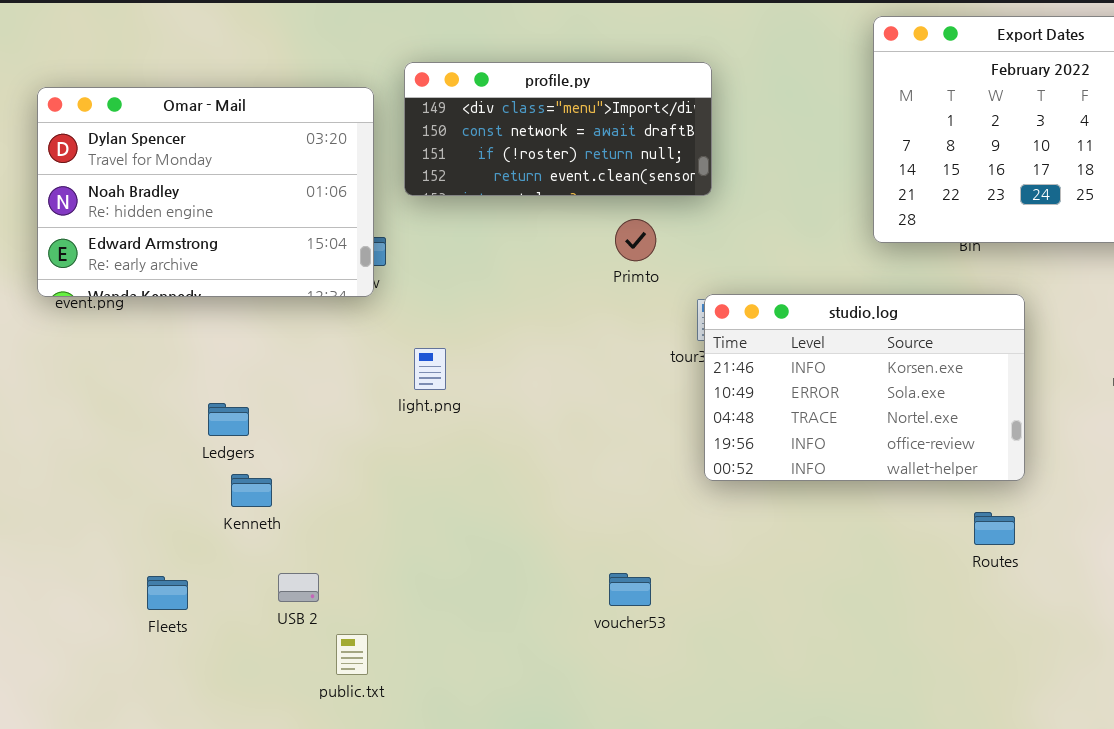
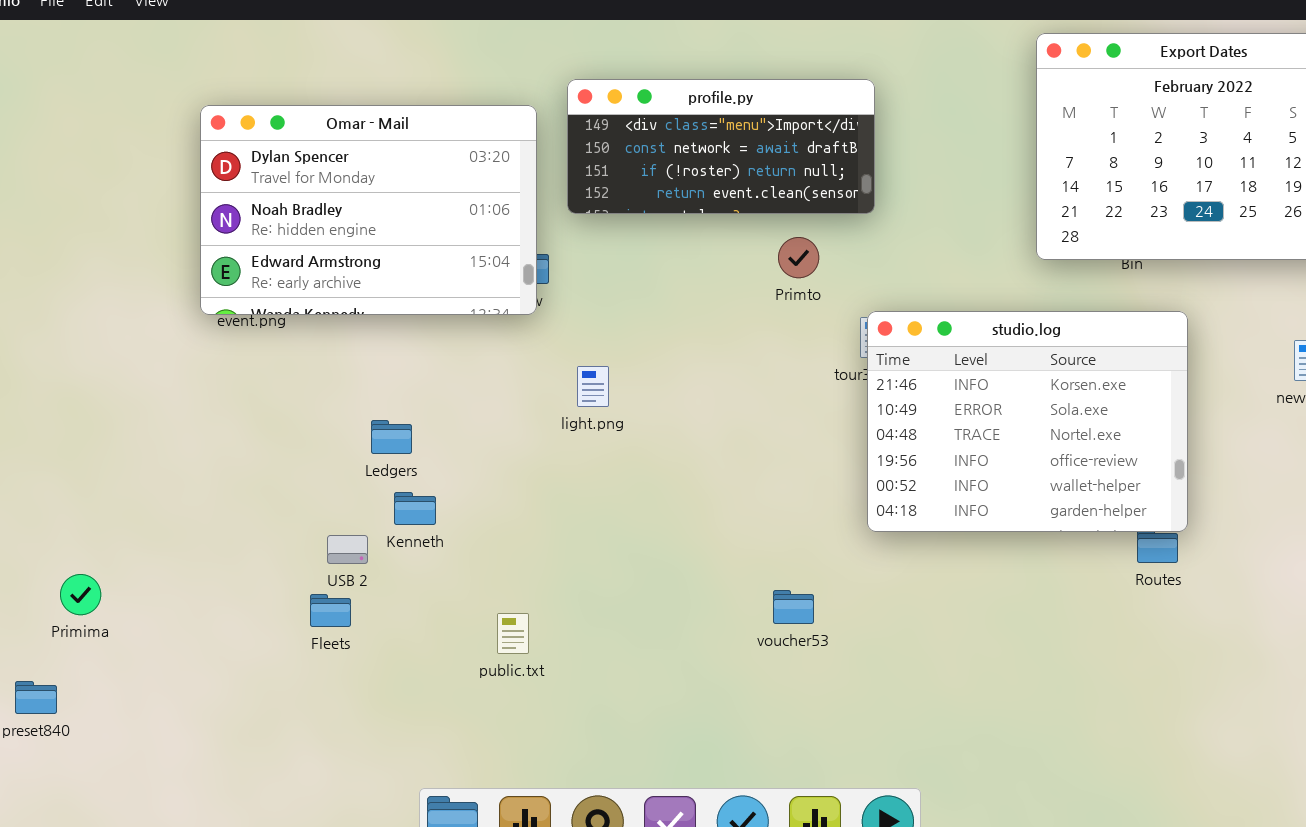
studio.log: [704,294,1025,481] -> [867,311,1188,532], resized
USB 2: [278,573,319,602] -> [327,535,368,564], moved
public.txt: [336,634,368,675] -> [497,613,529,654], moved

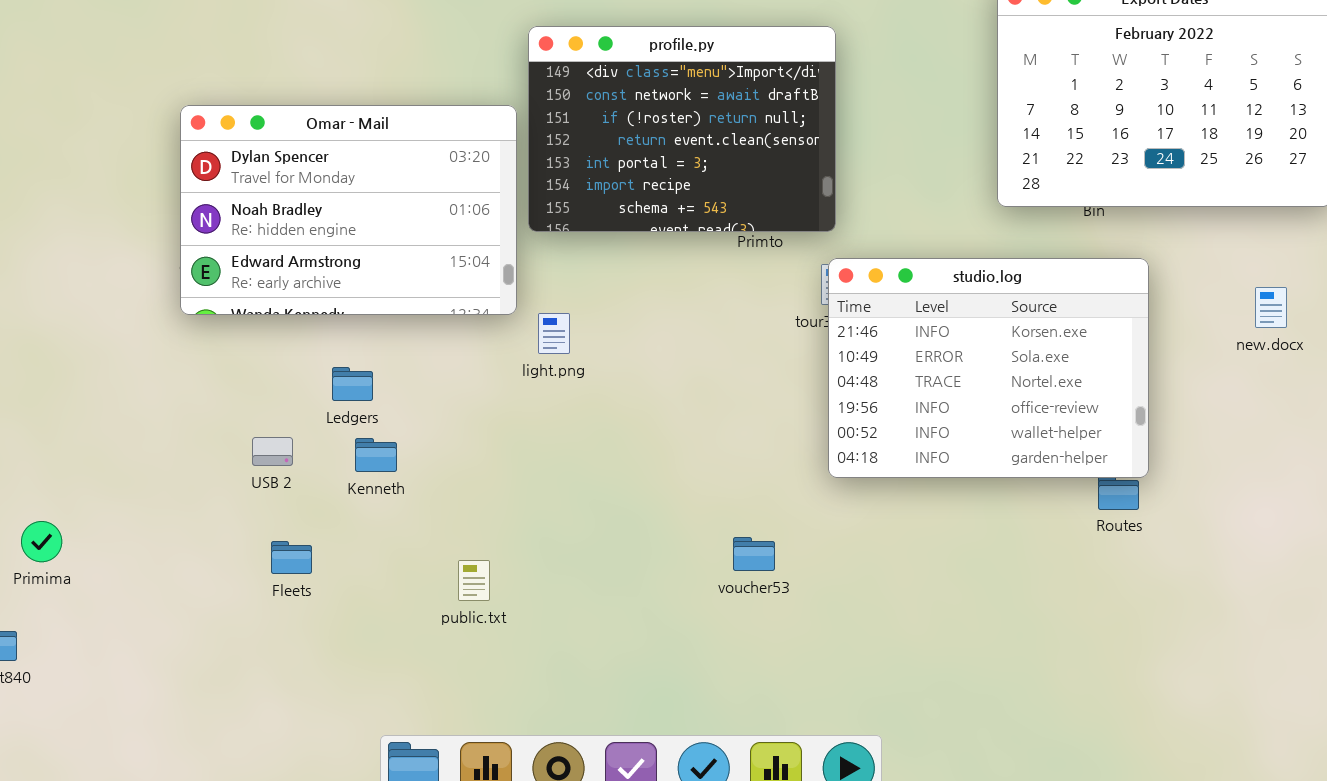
profile.py: [567,79,875,214] -> [528,26,836,232], resized
Omar - Mail: [200,105,537,315] -> [180,105,517,315], moved
USB 2: [327,535,368,564] -> [252,437,293,466], moved

